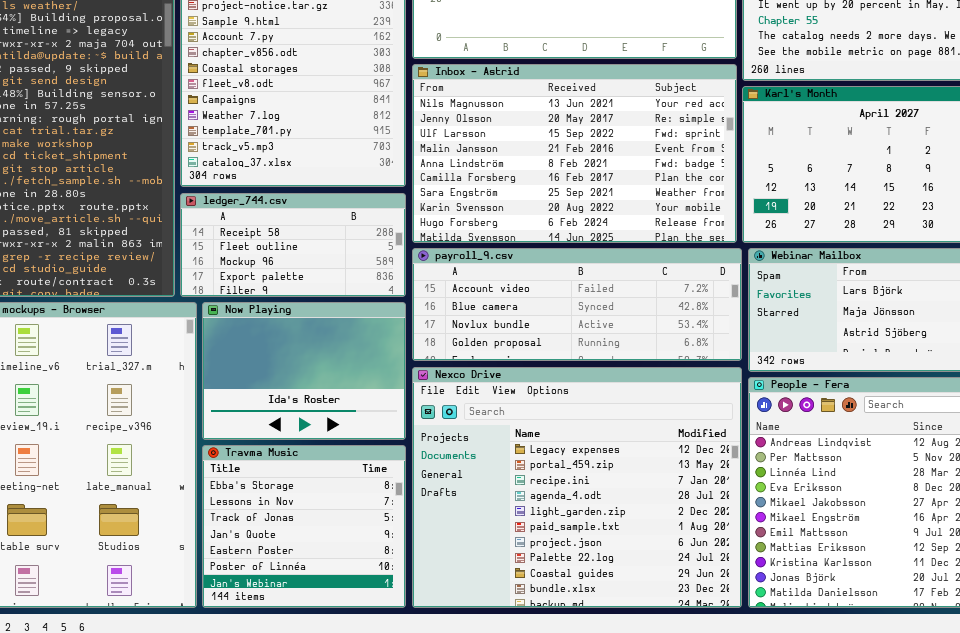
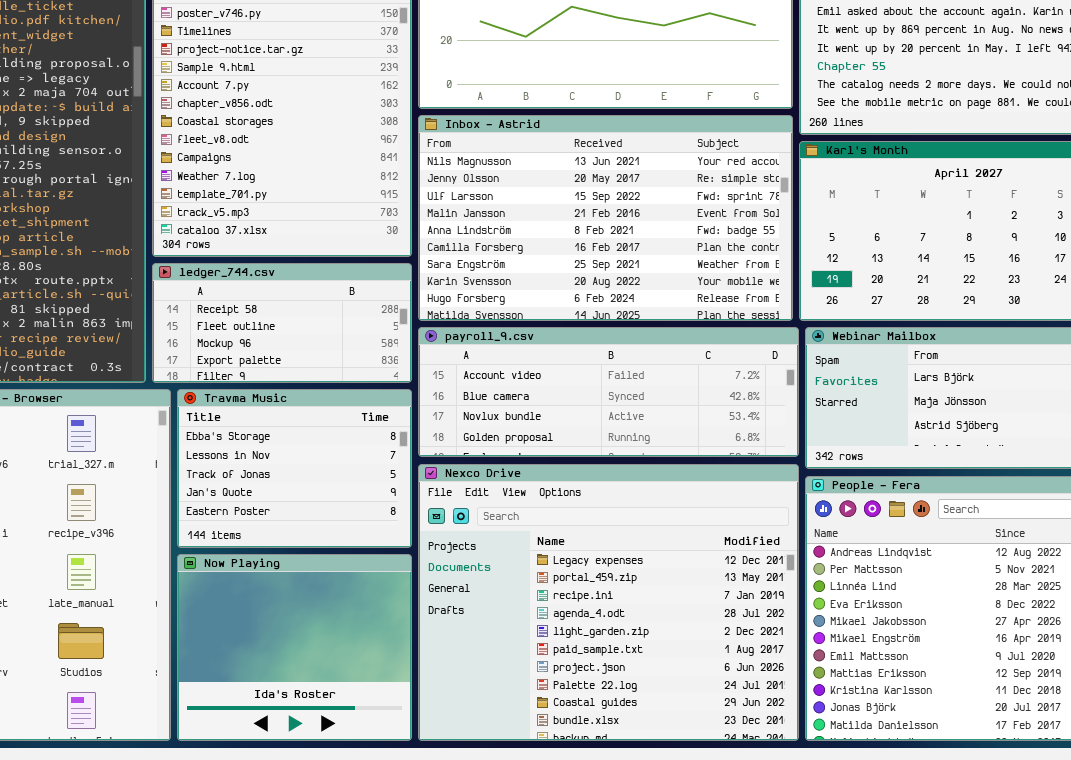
Now Playing: [202,302,406,440] -> [177,554,412,741], moved, resized
Travma Music: [202,445,406,608] -> [177,389,412,548], moved, resized

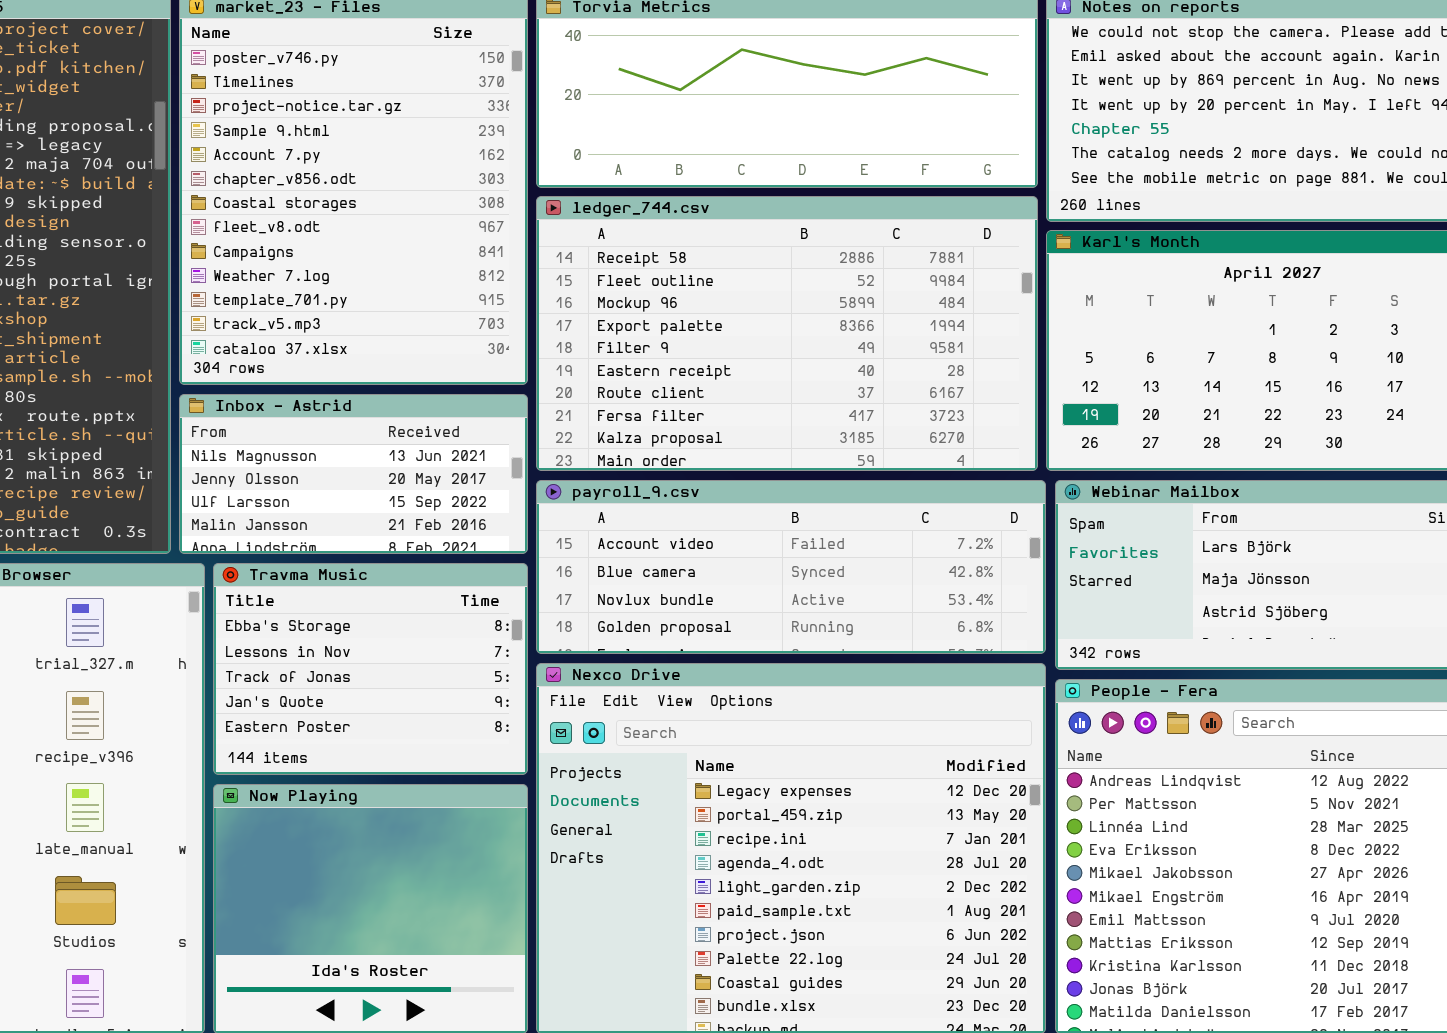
Inbox - Astrid: [418,115,793,321] -> [179,394,528,554], moved, resized
ledger_744.csv: [152,263,412,383] -> [536,196,1038,471], moved, resized

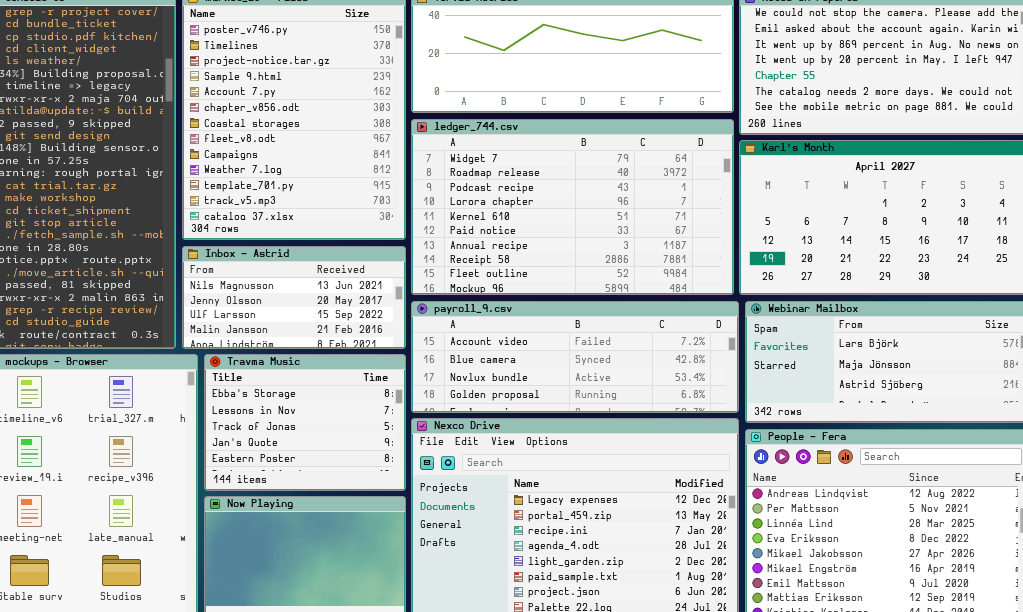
ledger_744.csv: [536,196,1038,471] -> [411,119,734,295], scrolled up 7 rows

